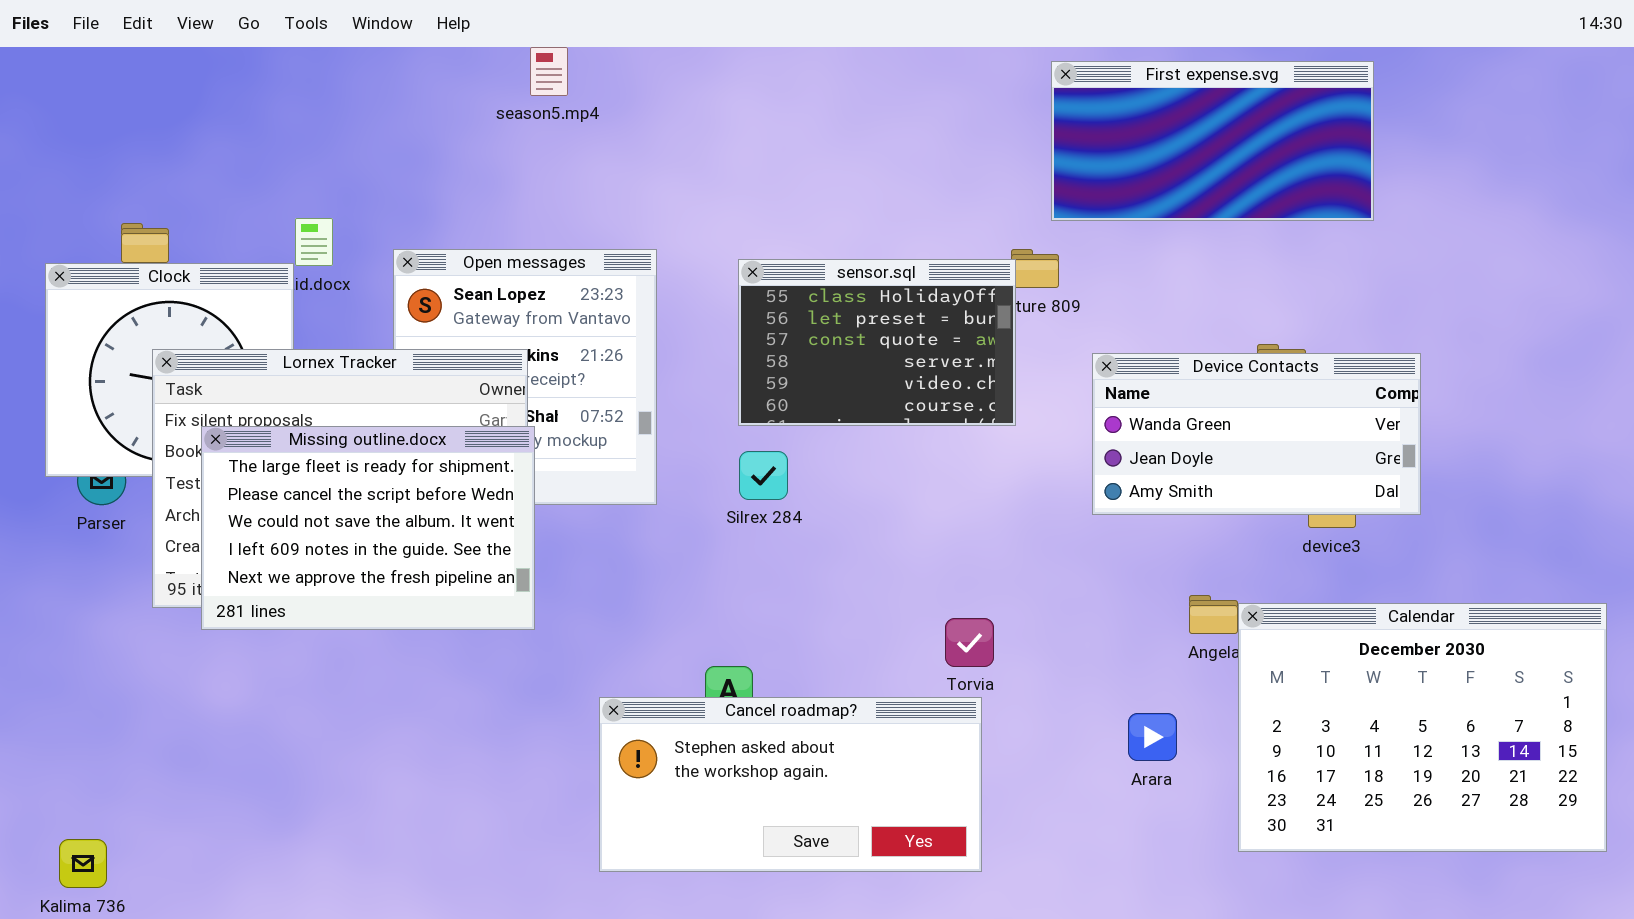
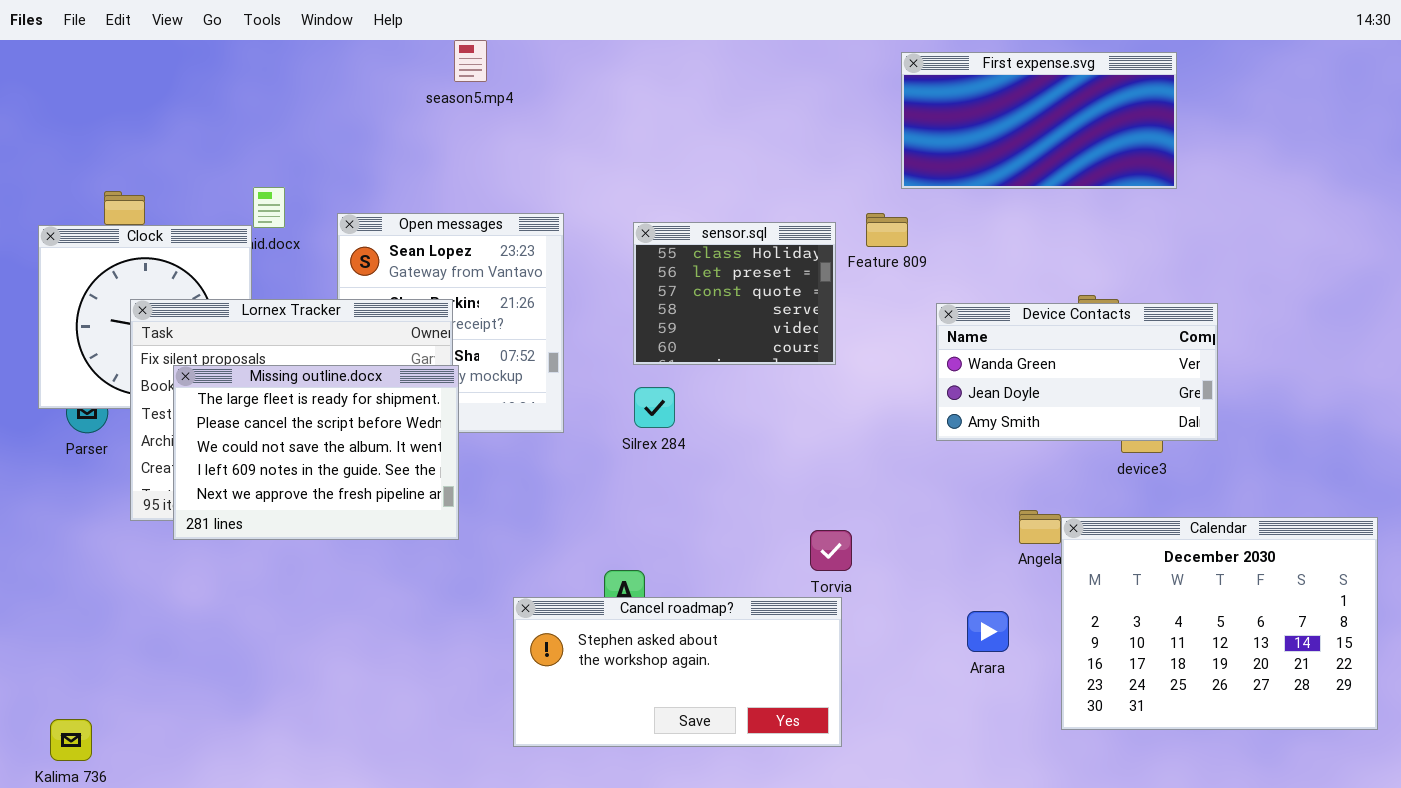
sensor.sql: [738,259,1016,426] -> [633,222,836,365], resized

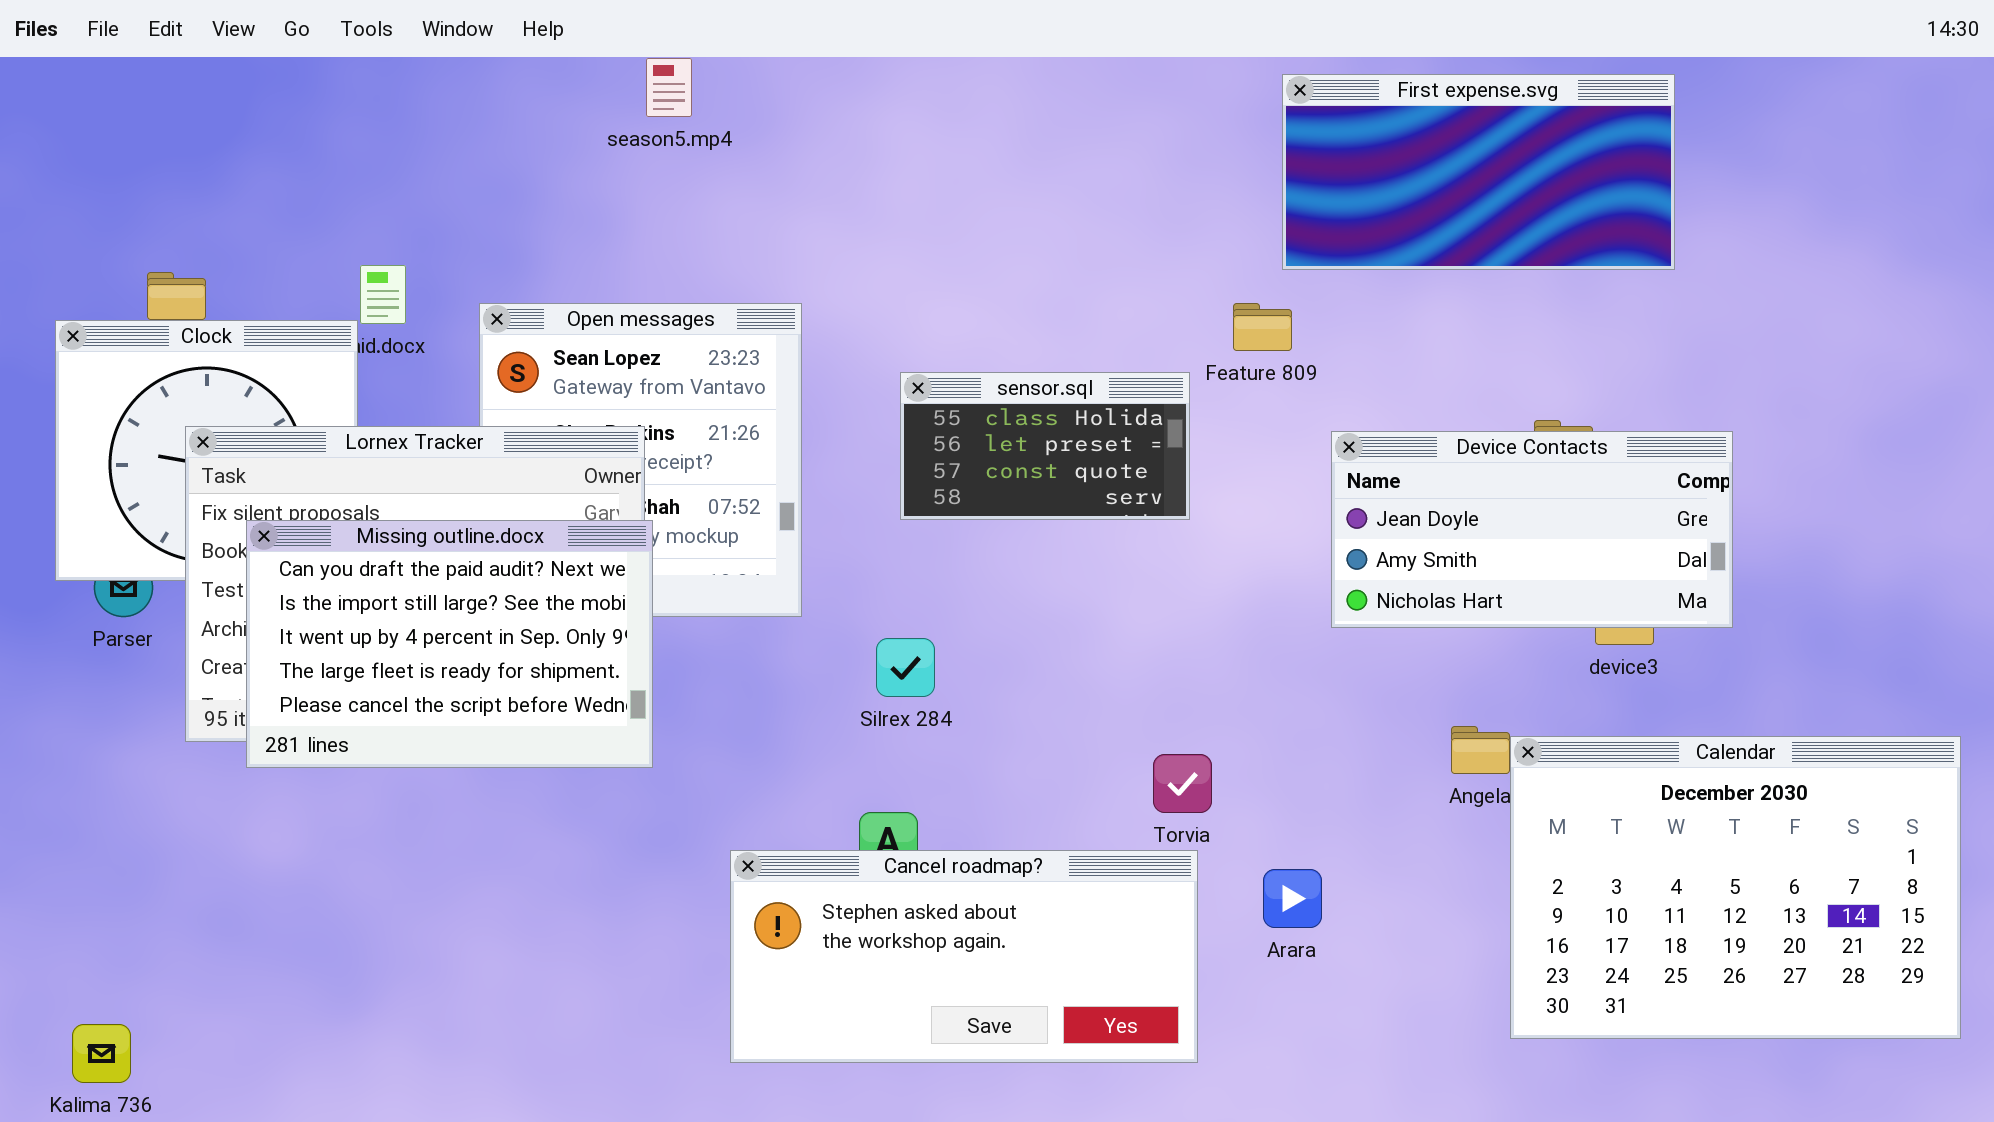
sensor.sql: [633,222,836,365] -> [900,372,1190,520], resized
Device Contacts: [936,303,1218,441] -> [1331,431,1733,628], scrolled down 1 row
Missing outline.docx: [173,365,459,540] -> [246,520,653,768], scrolled up 3 rows
Silrex 284: [634,387,675,428] -> [876,638,935,697], moved
Arara: [967,611,1009,652] -> [1263,869,1322,928], moved

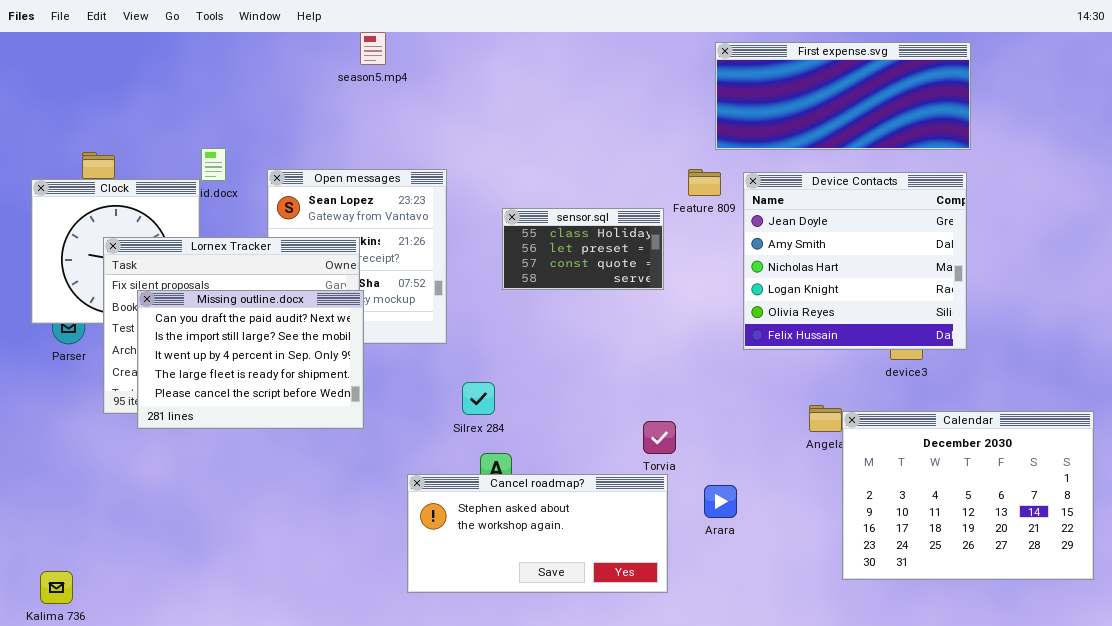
First expense.svg: [1282,74,1675,270] -> [715,42,971,150], resized
Device Contacts: [1331,431,1733,628] -> [743,172,967,350], resized
Silrex 284: [876,638,935,697] -> [462,382,495,415], moved

